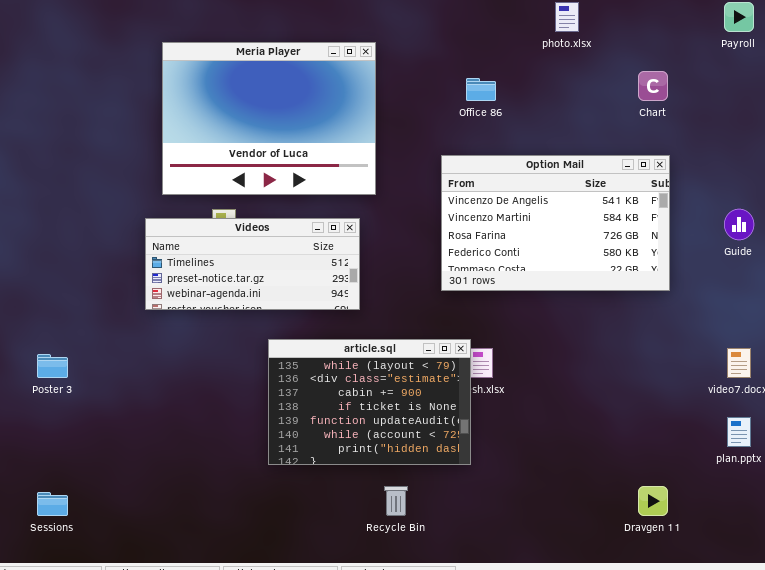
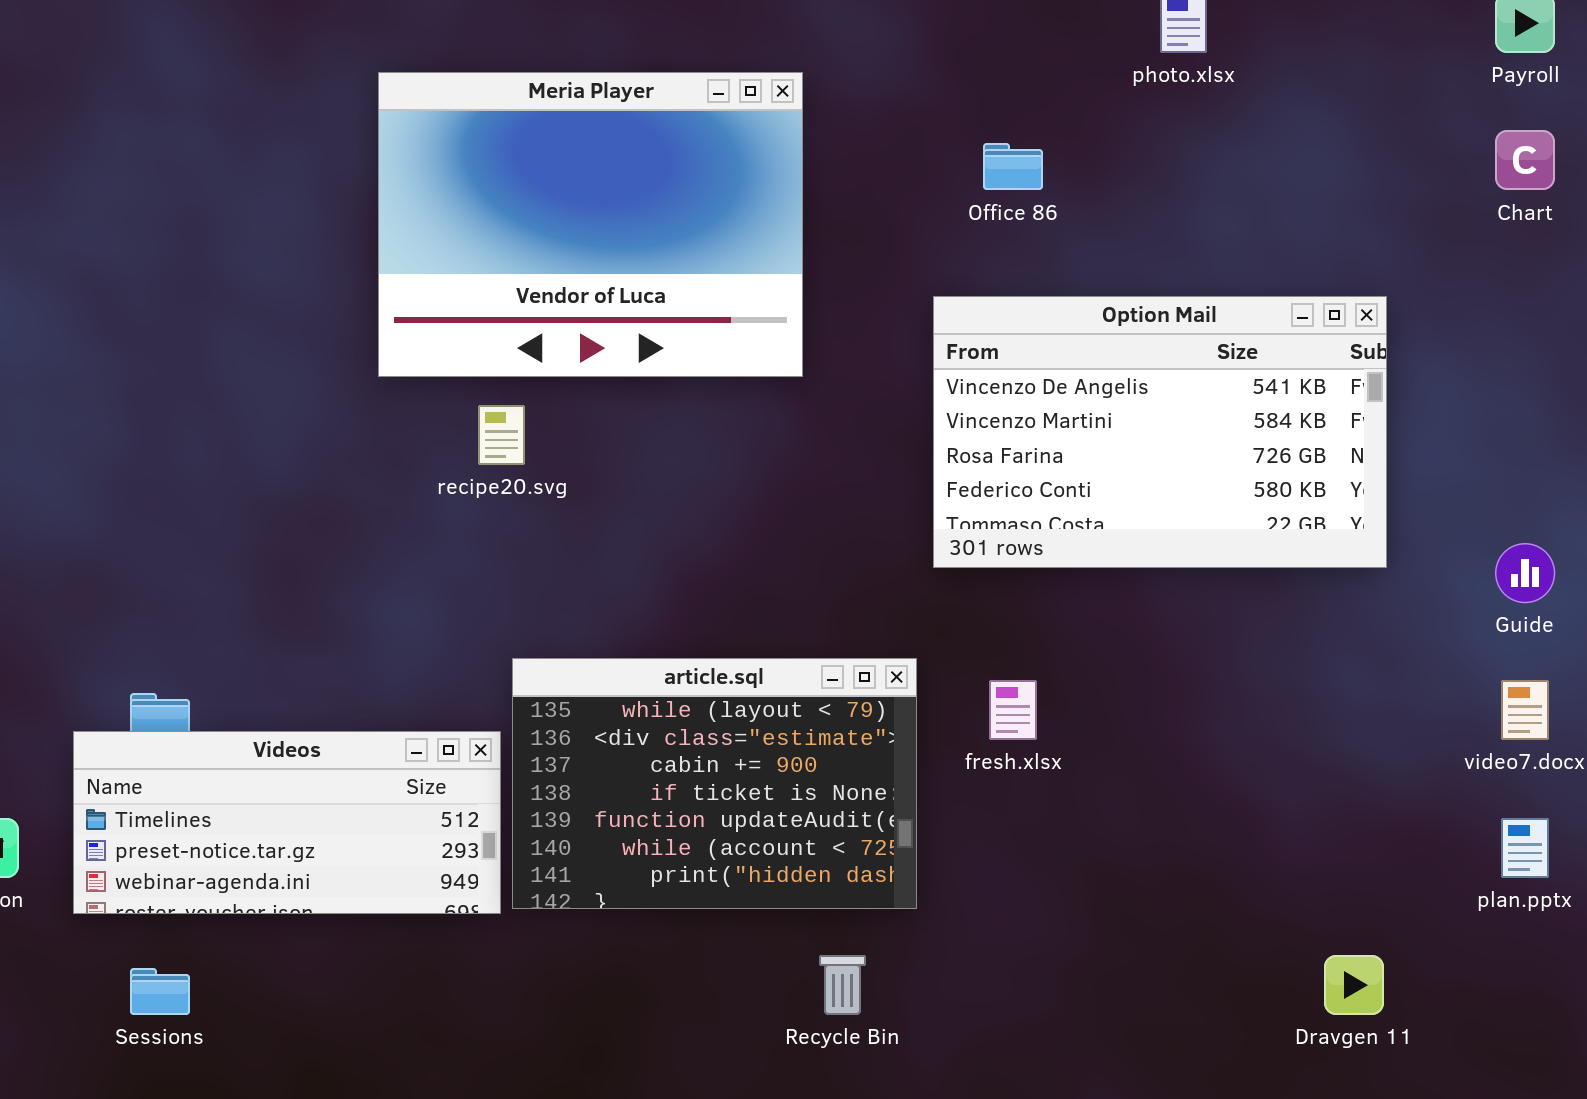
Chart: [638,71,668,101] -> [1495,130,1555,190], moved
Guide: [724,209,754,240] -> [1495,543,1555,603], moved
Videos: [145,218,360,310] -> [73,731,501,914], moved
article.sql: [268,339,471,465] -> [512,658,917,909], moved

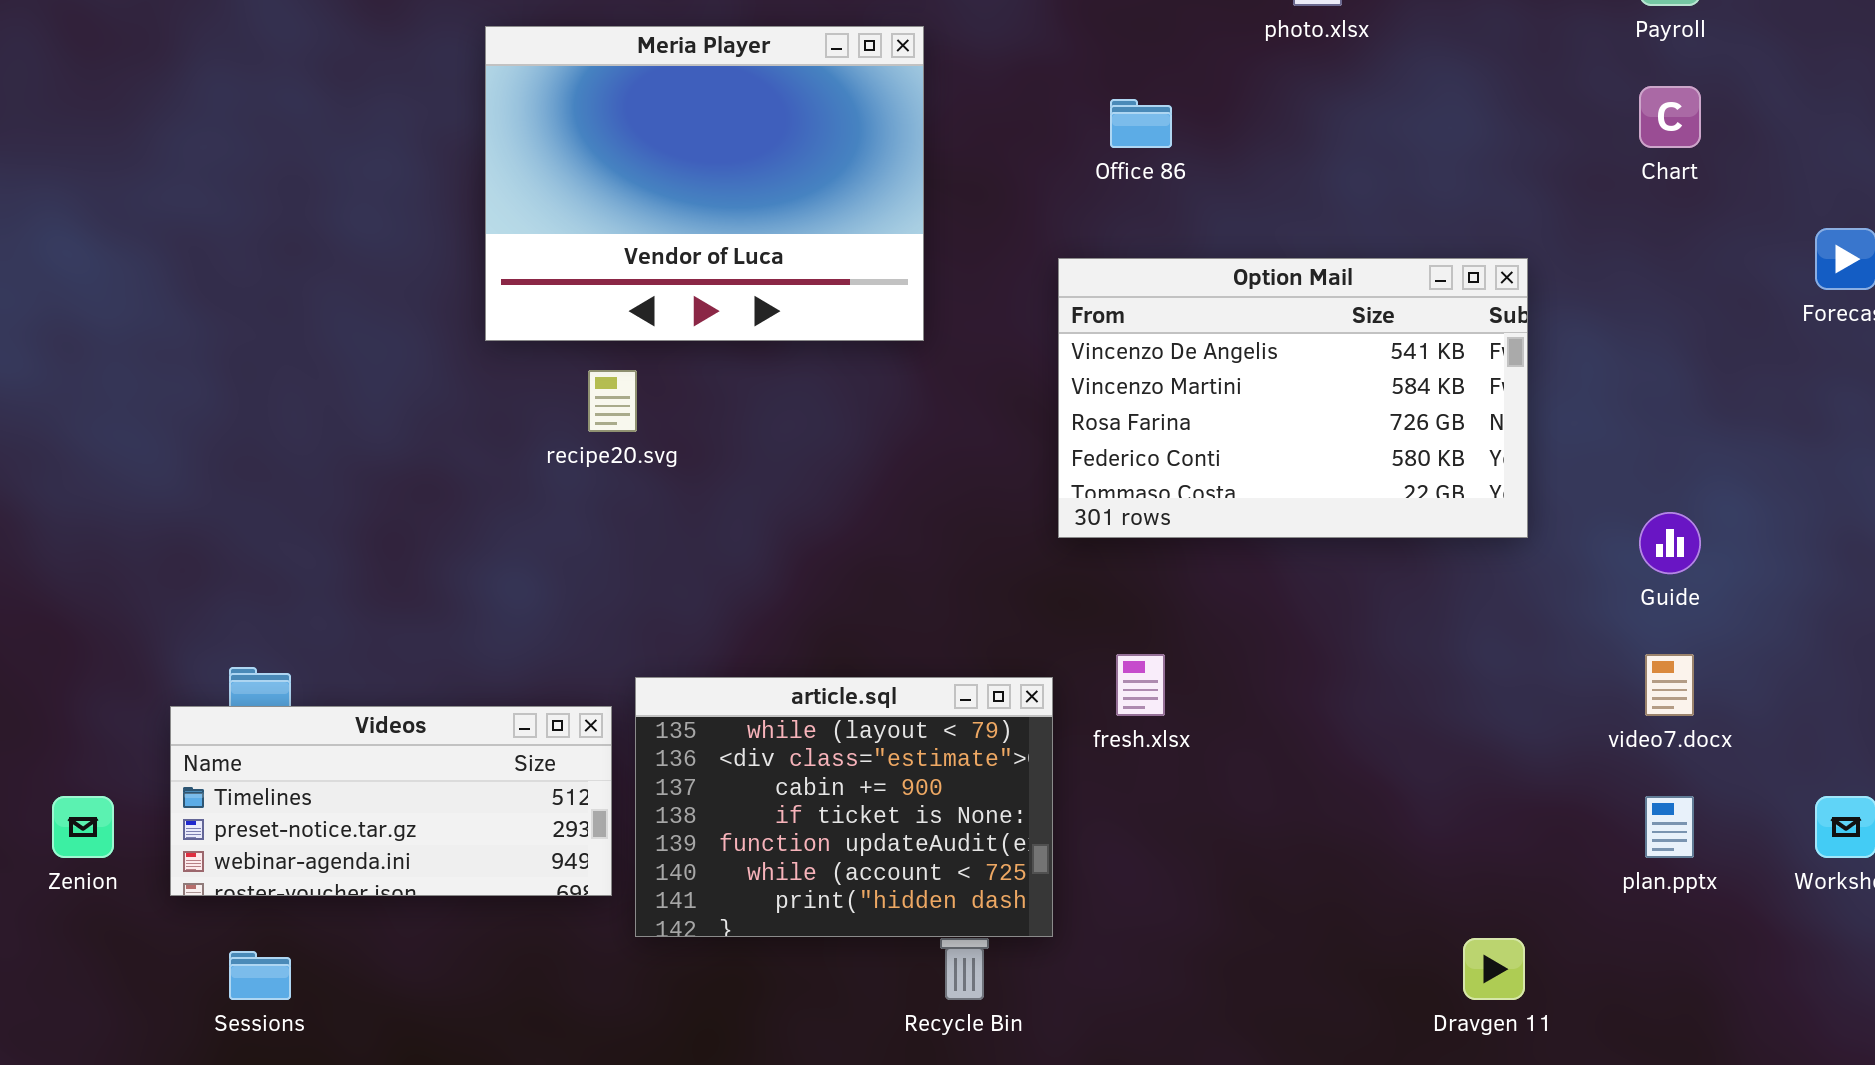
article.sql: [512,658,917,909] -> [635,677,1053,937], moved

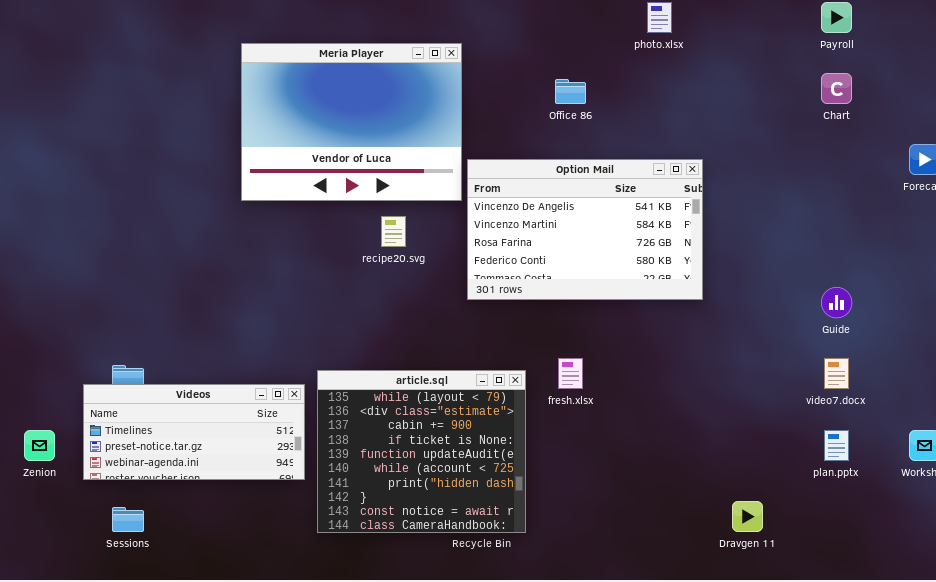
Option Mail: [1058,258,1528,538] -> [467,159,703,300], moved
recipe20.svg: [588,370,637,432] -> [381,216,406,247], moved
article.sql: [635,677,1053,937] -> [317,370,526,533], resized

